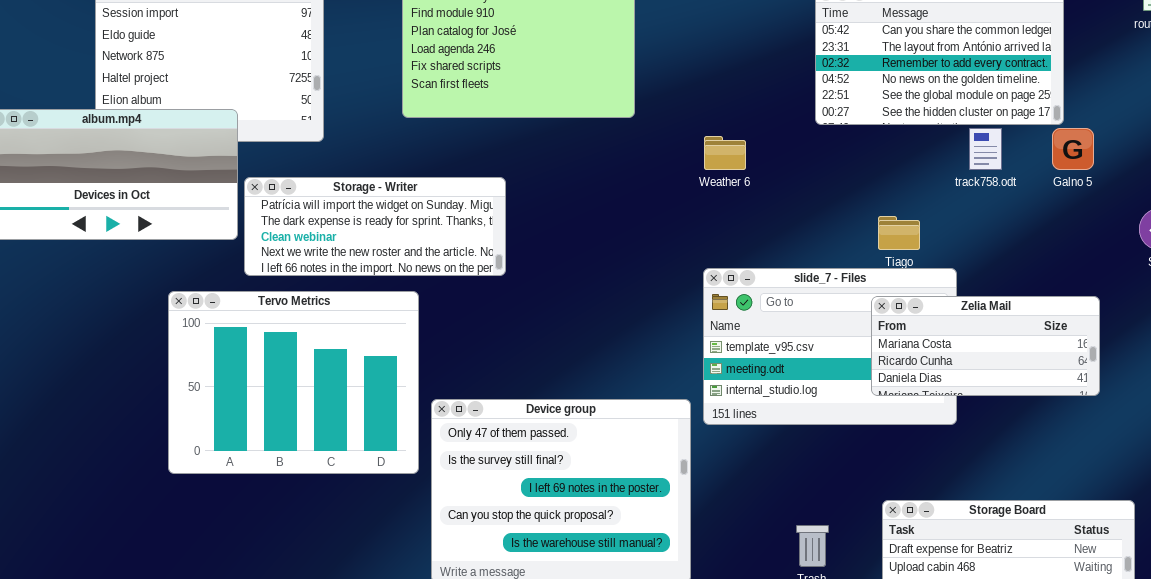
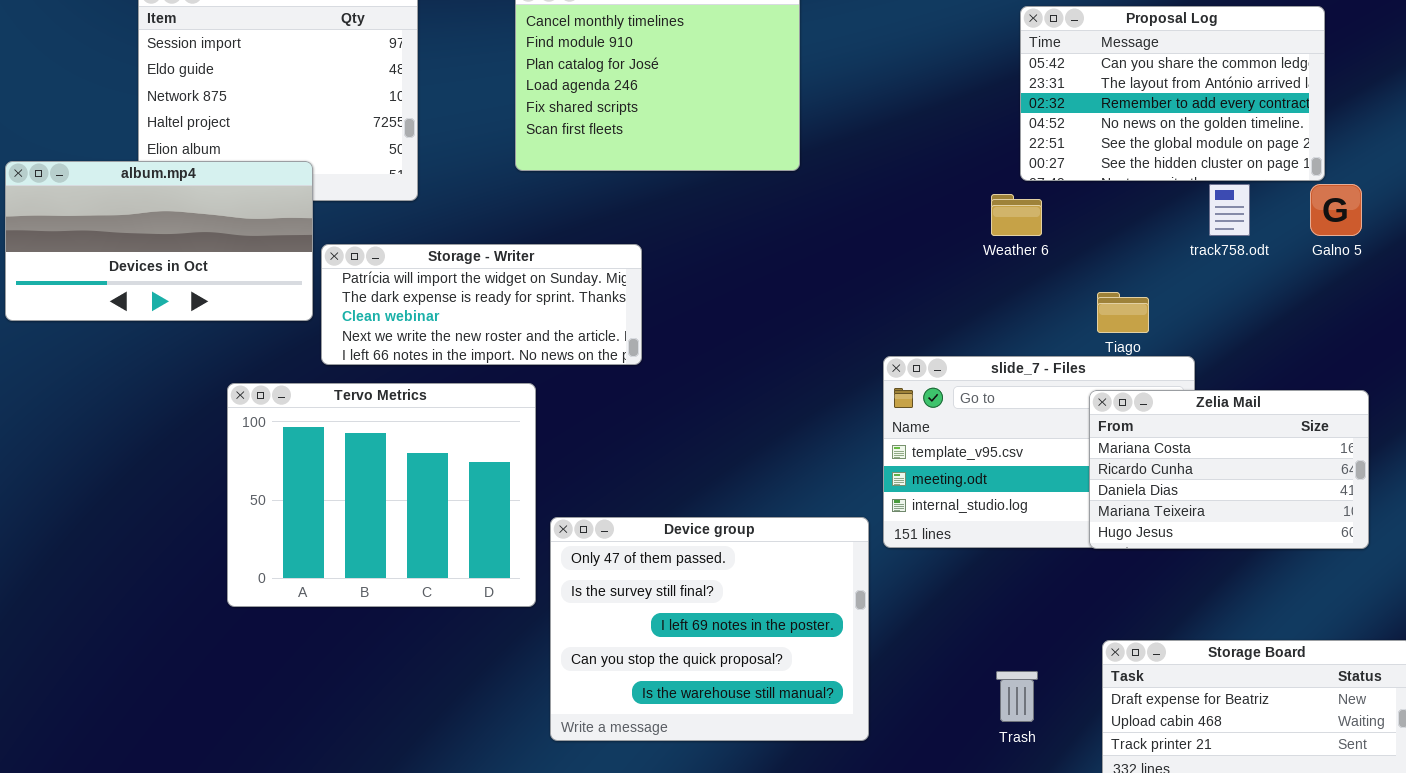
Weather 6: [704,136,746,170] -> [991,194,1042,236], moved
Zelia Mail: [871,296,1100,396] -> [1089,390,1369,549], resized

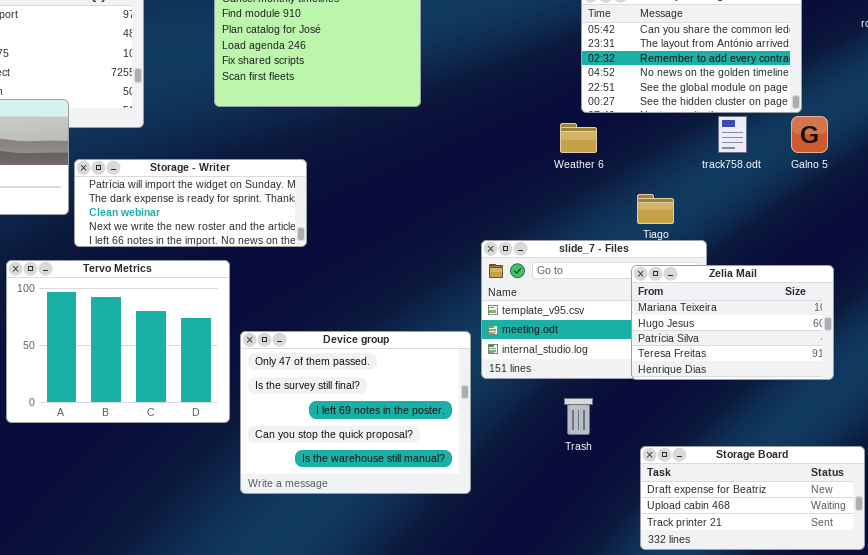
Zelia Mail: [1089,390,1369,549] -> [631,265,834,380], scrolled down 3 rows
Device group: [550,517,869,741] -> [240,331,471,494], moved
Trash: [996,671,1038,722] -> [564,398,593,435], moved

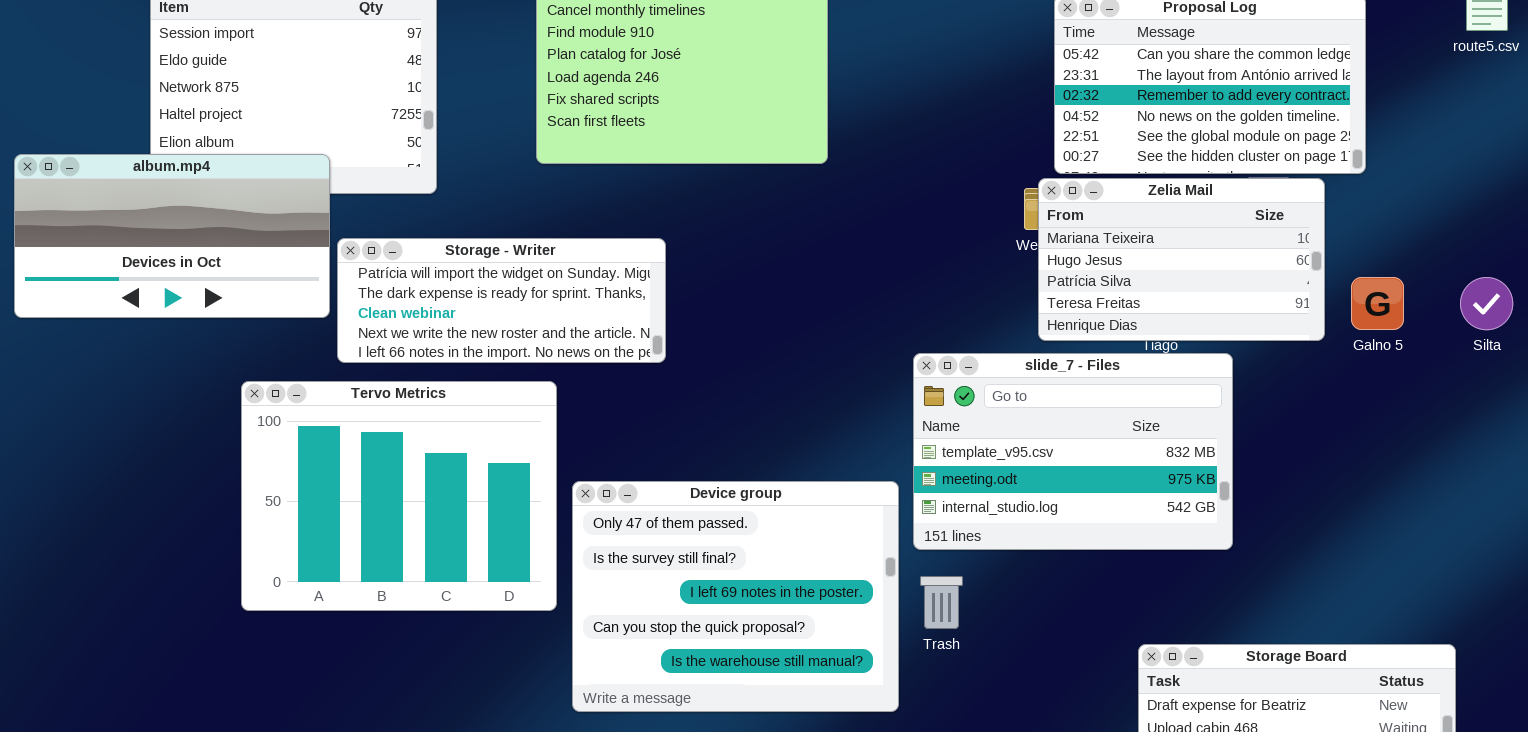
Galno 5: [791,116,828,153] -> [1351,277,1404,330], moved
Zelia Mail: [631,265,834,380] -> [1038,178,1325,341], moved
Trash: [564,398,593,435] -> [920,576,963,629], moved

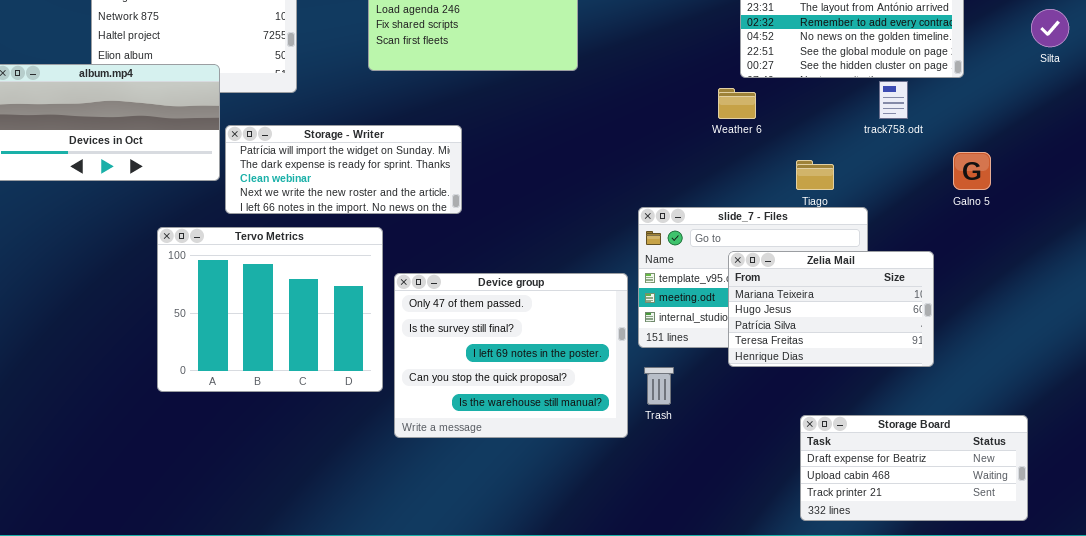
Zelia Mail: [1038,178,1325,341] -> [728,251,934,367], moved
Silta: [1460,277,1513,330] -> [1031,9,1069,47], moved
Device group: [572,481,899,712] -> [394,273,628,438], moved

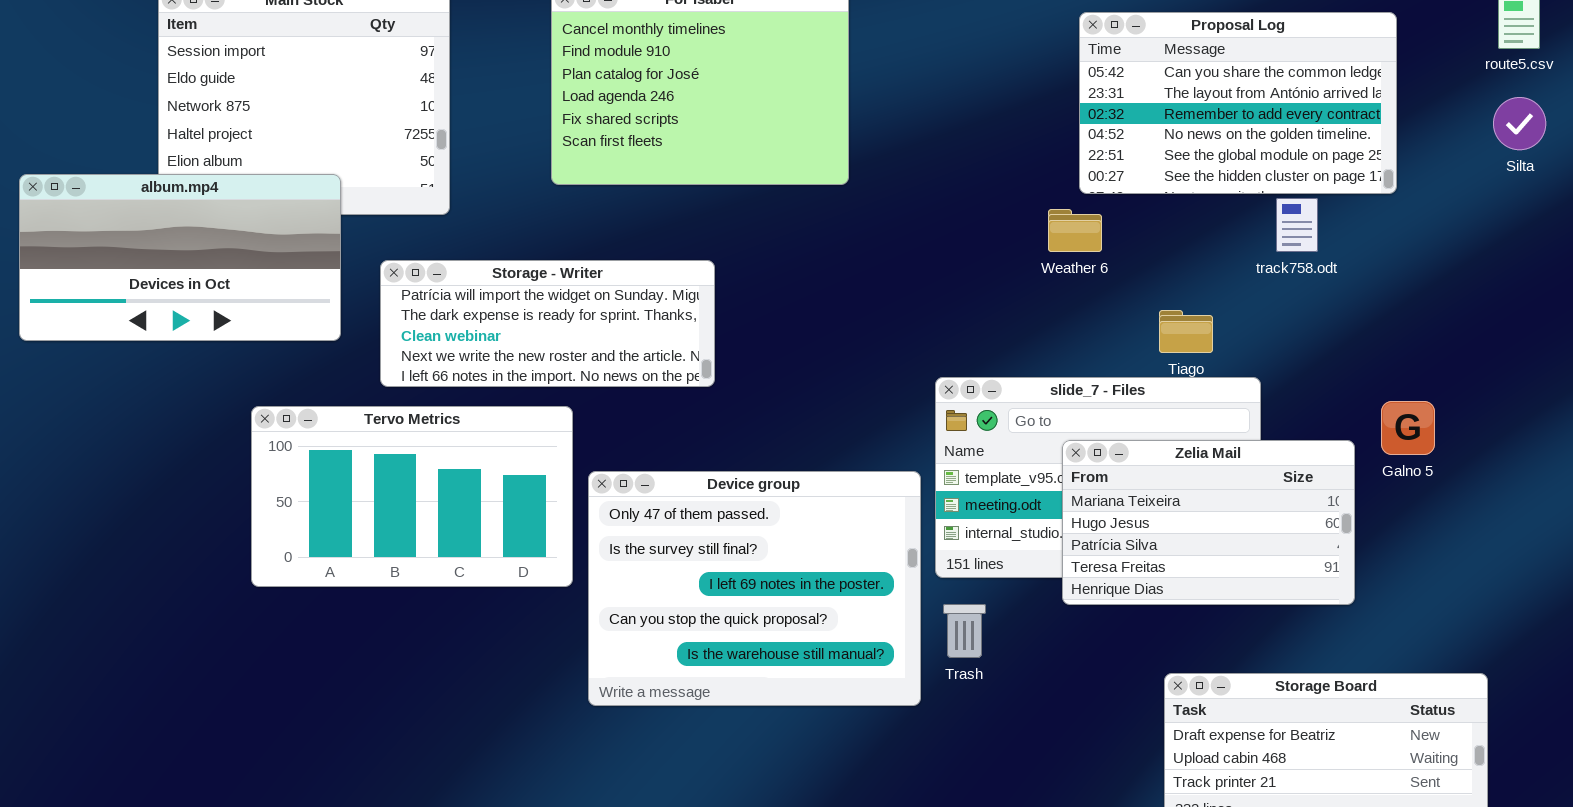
Storage - Writer: [225,125,462,214] -> [380,260,715,387], moved
Galno 5: [953,152,991,190] -> [1381,401,1435,455], moved
Tervo Metrics: [157,227,383,392] -> [251,406,573,587], resized

